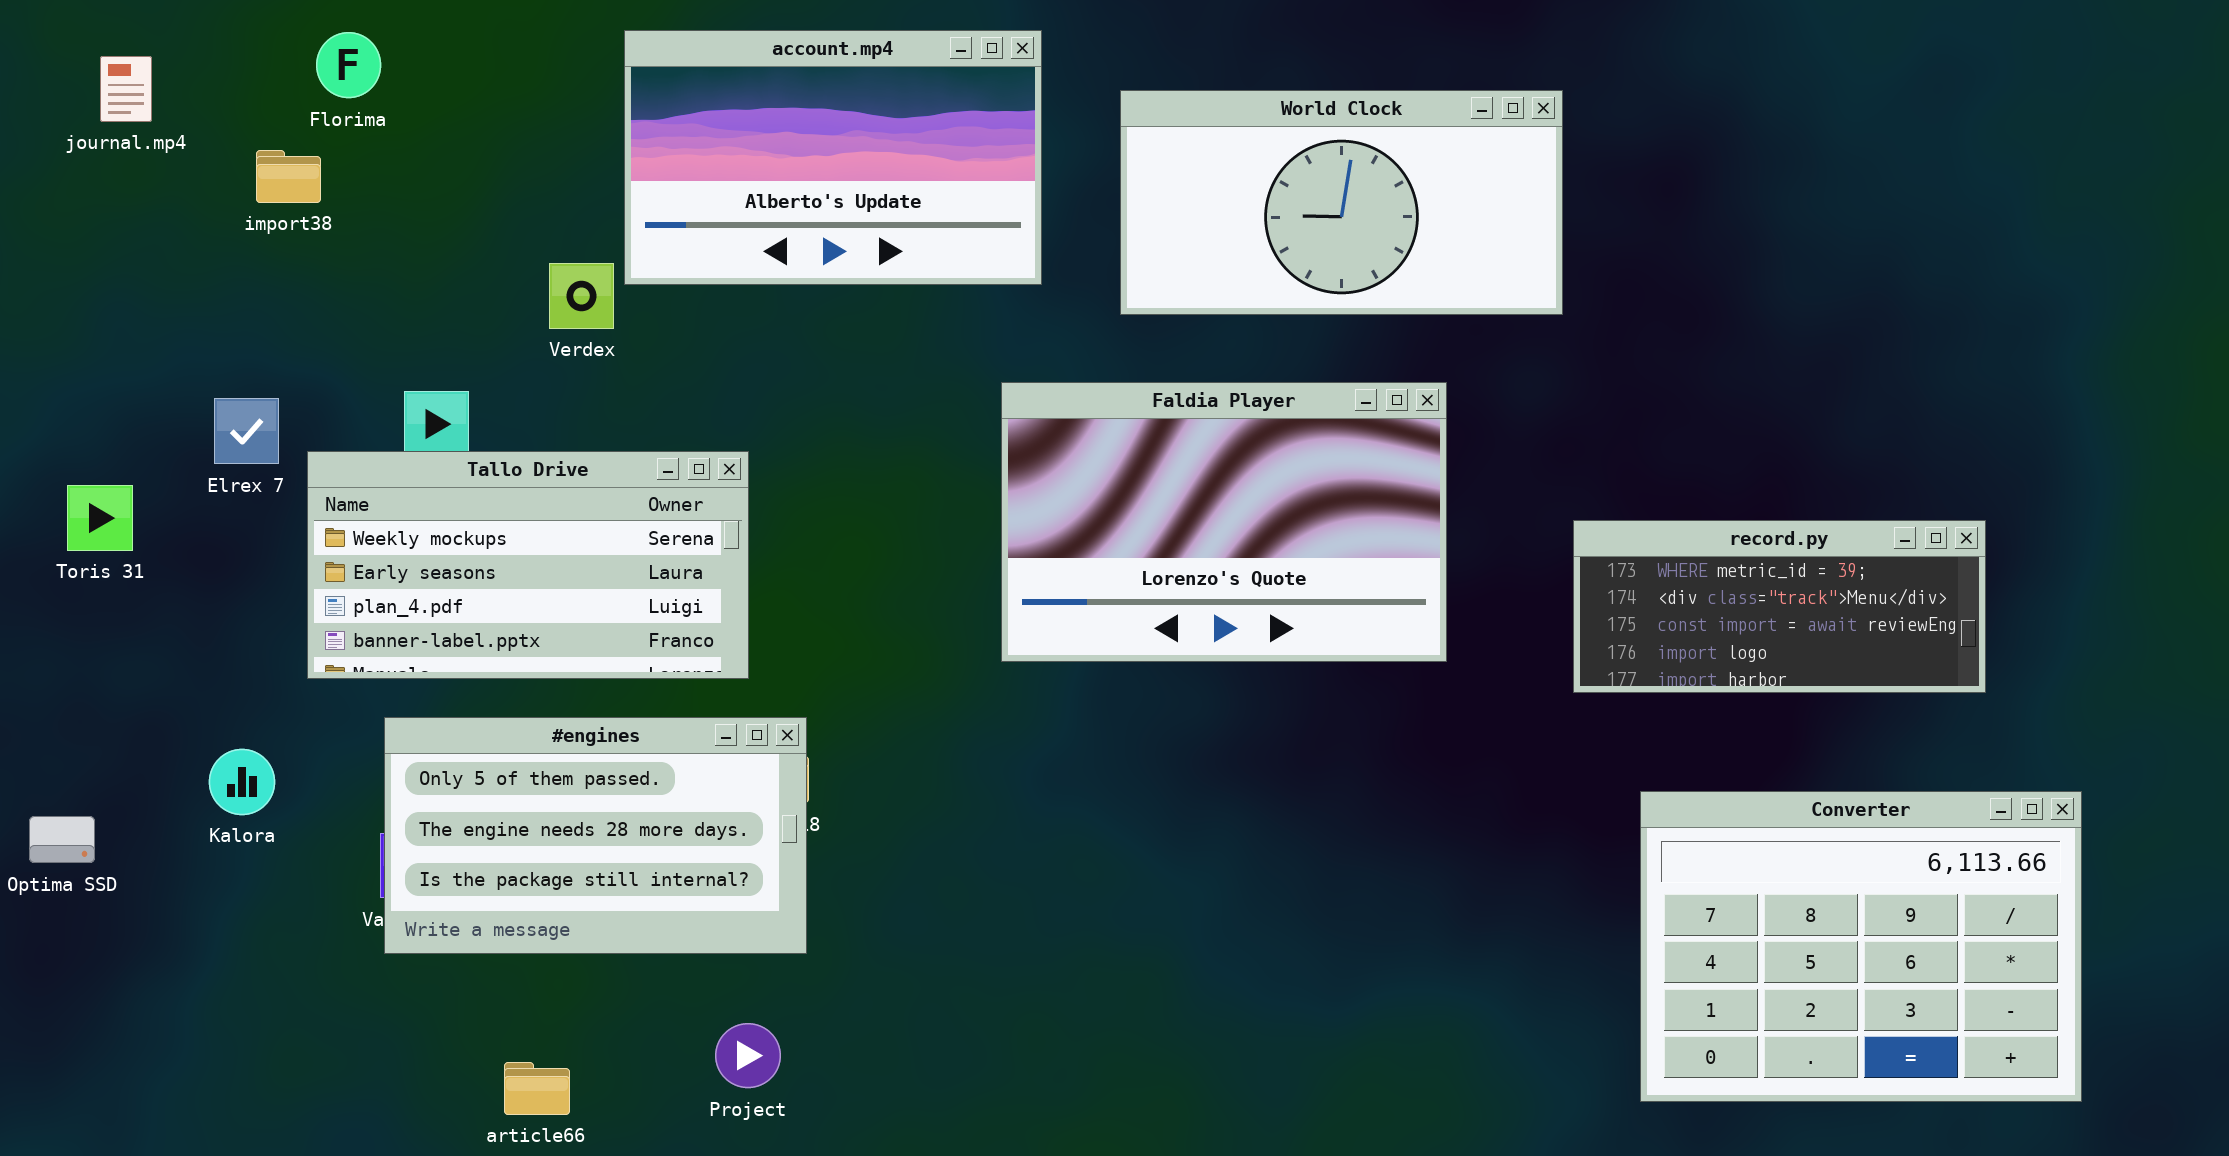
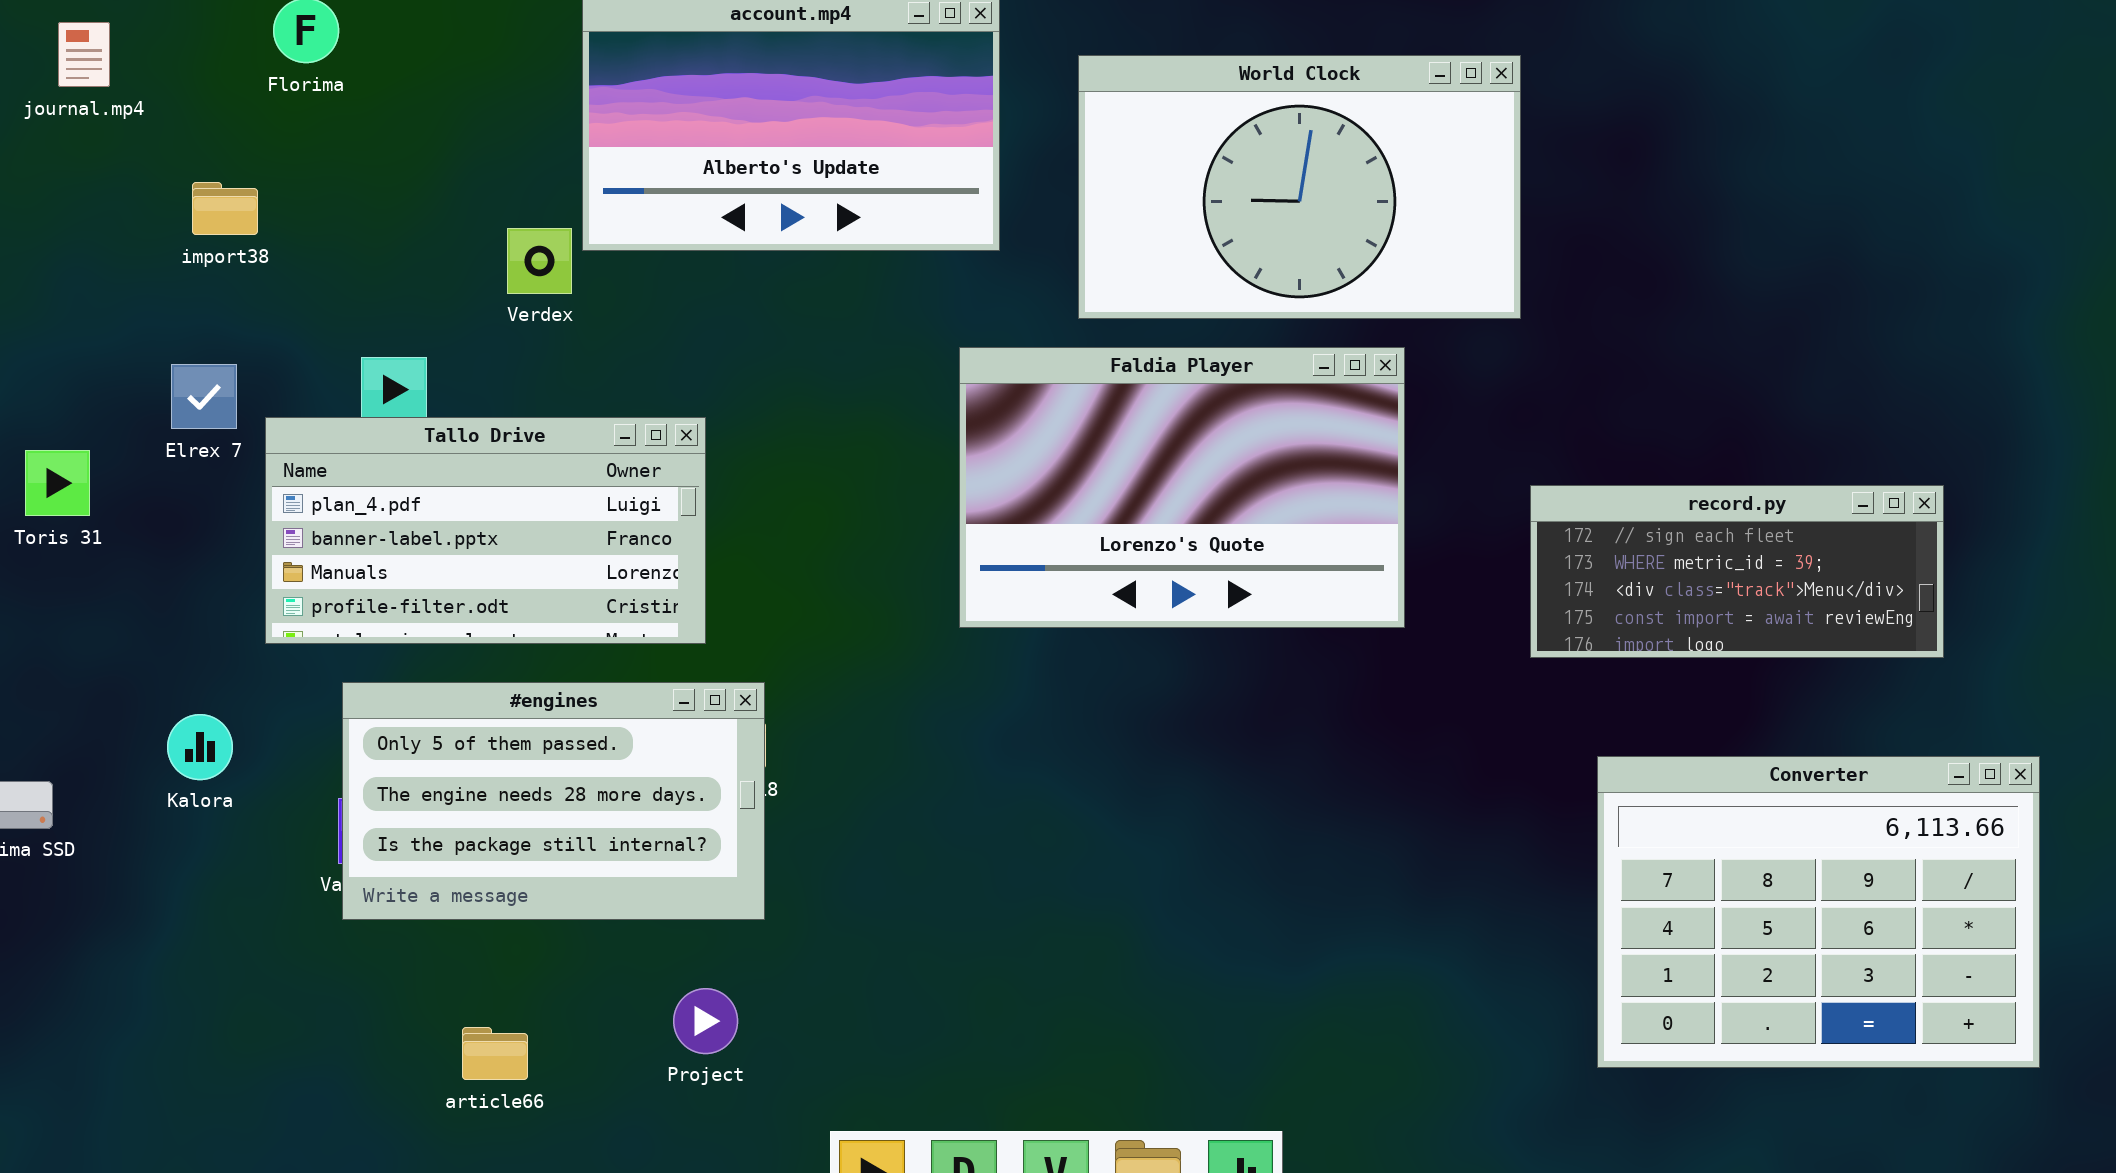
World Clock: [1120,90,1563,315] -> [1078,55,1521,319], resized
import38: [256,150,321,203] -> [192,182,258,235], moved
Tallo Drive: [307,451,749,679] -> [265,417,706,644], scrolled down 2 rows
record.py: [1573,520,1986,693] -> [1530,485,1944,658], scrolled up 1 row

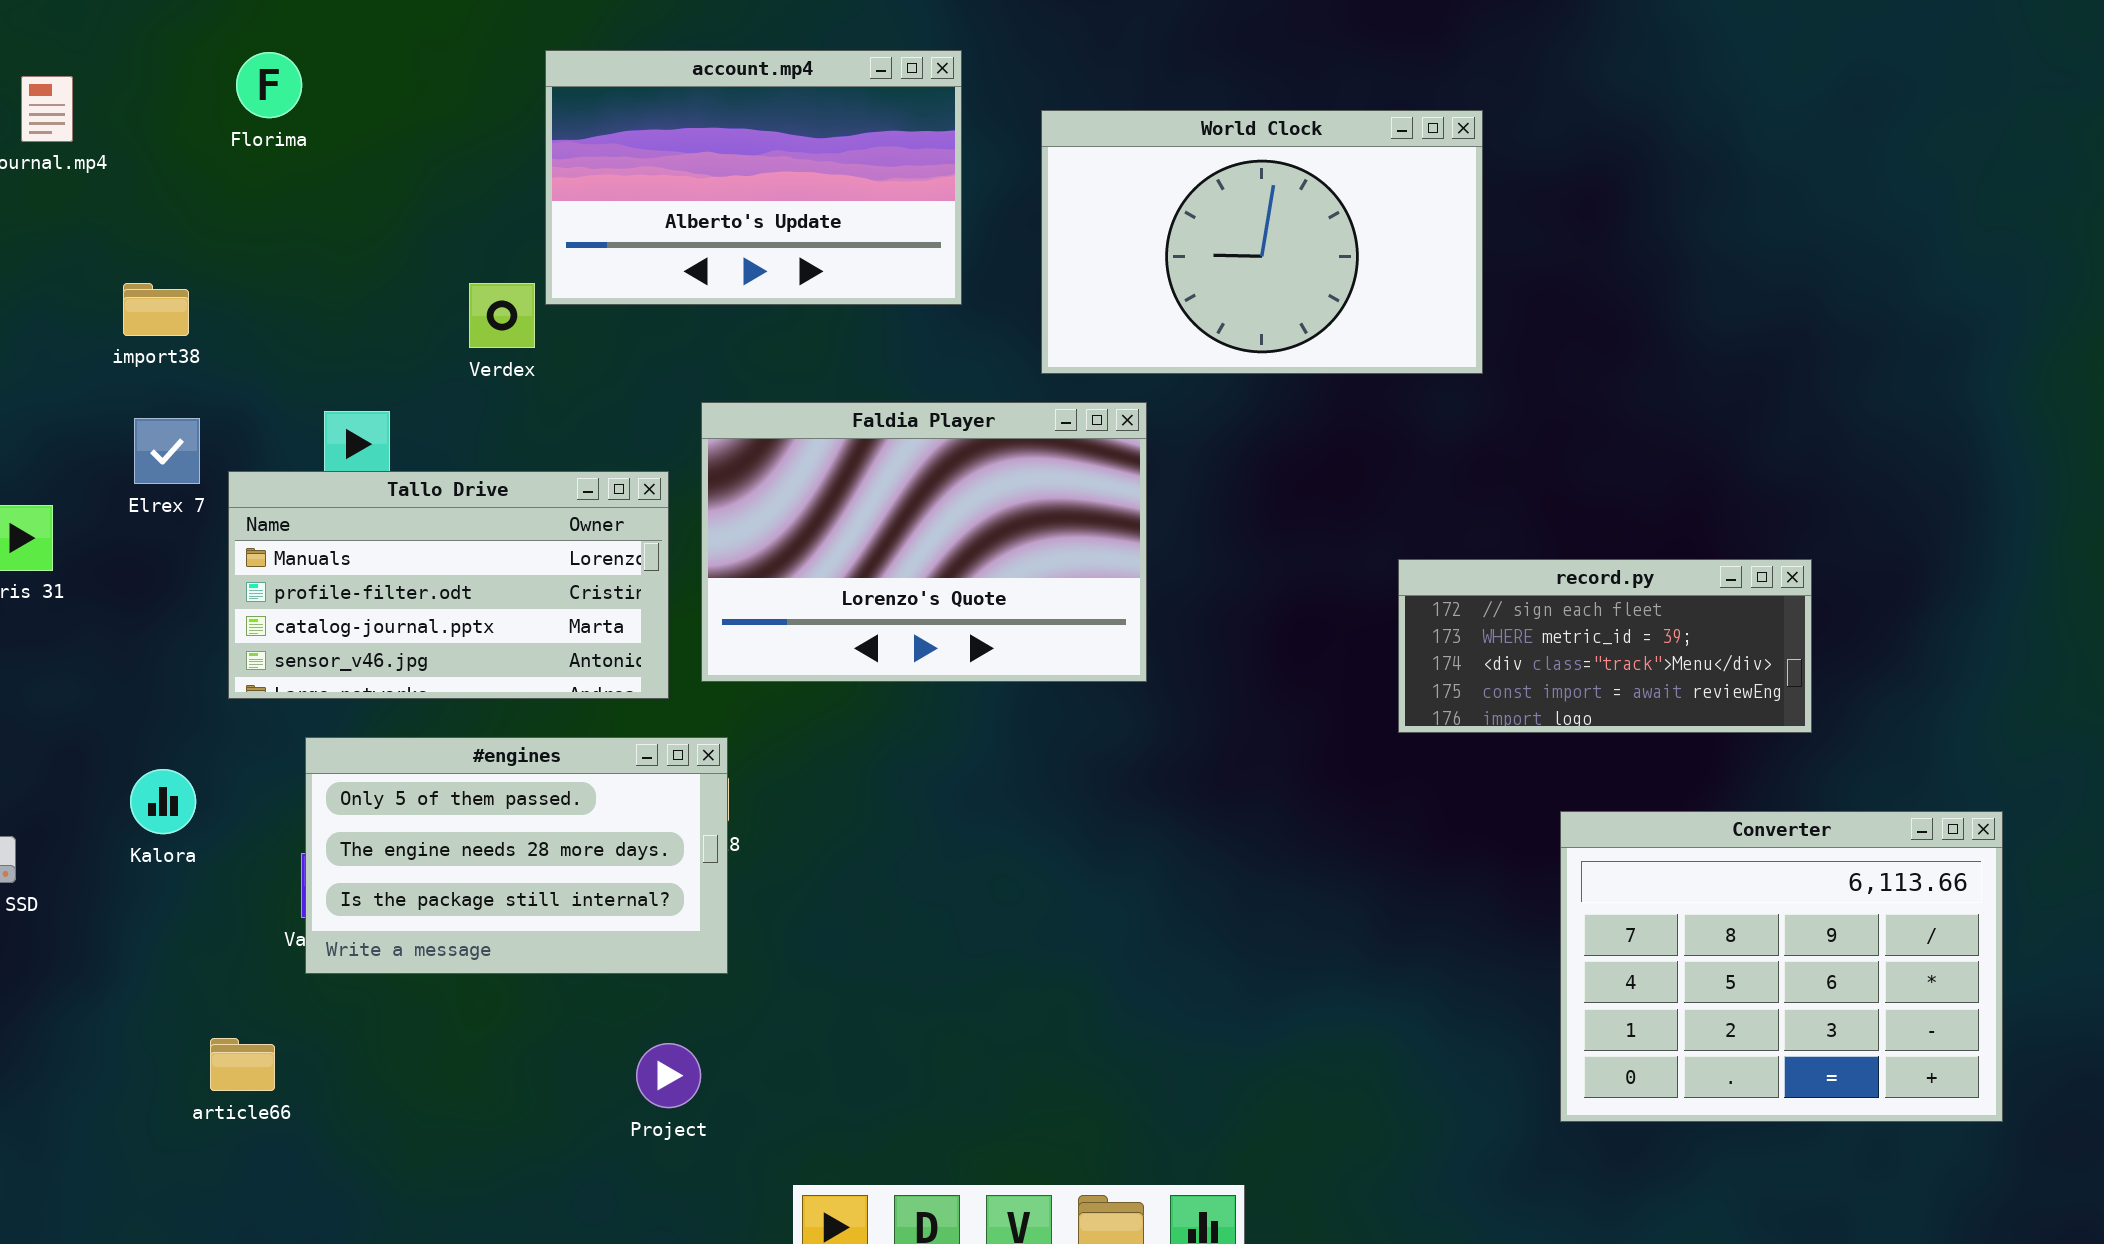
import38: [192,182,258,235] -> [123,283,189,336], moved
Faldia Player: [959,347,1405,628] -> [701,402,1147,682], moved
Tallo Drive: [265,417,706,644] -> [228,471,669,699], scrolled down 2 rows
record.py: [1530,485,1944,658] -> [1398,559,1812,733], moved
article66: [462,1027,528,1080] -> [210,1038,275,1091], moved

